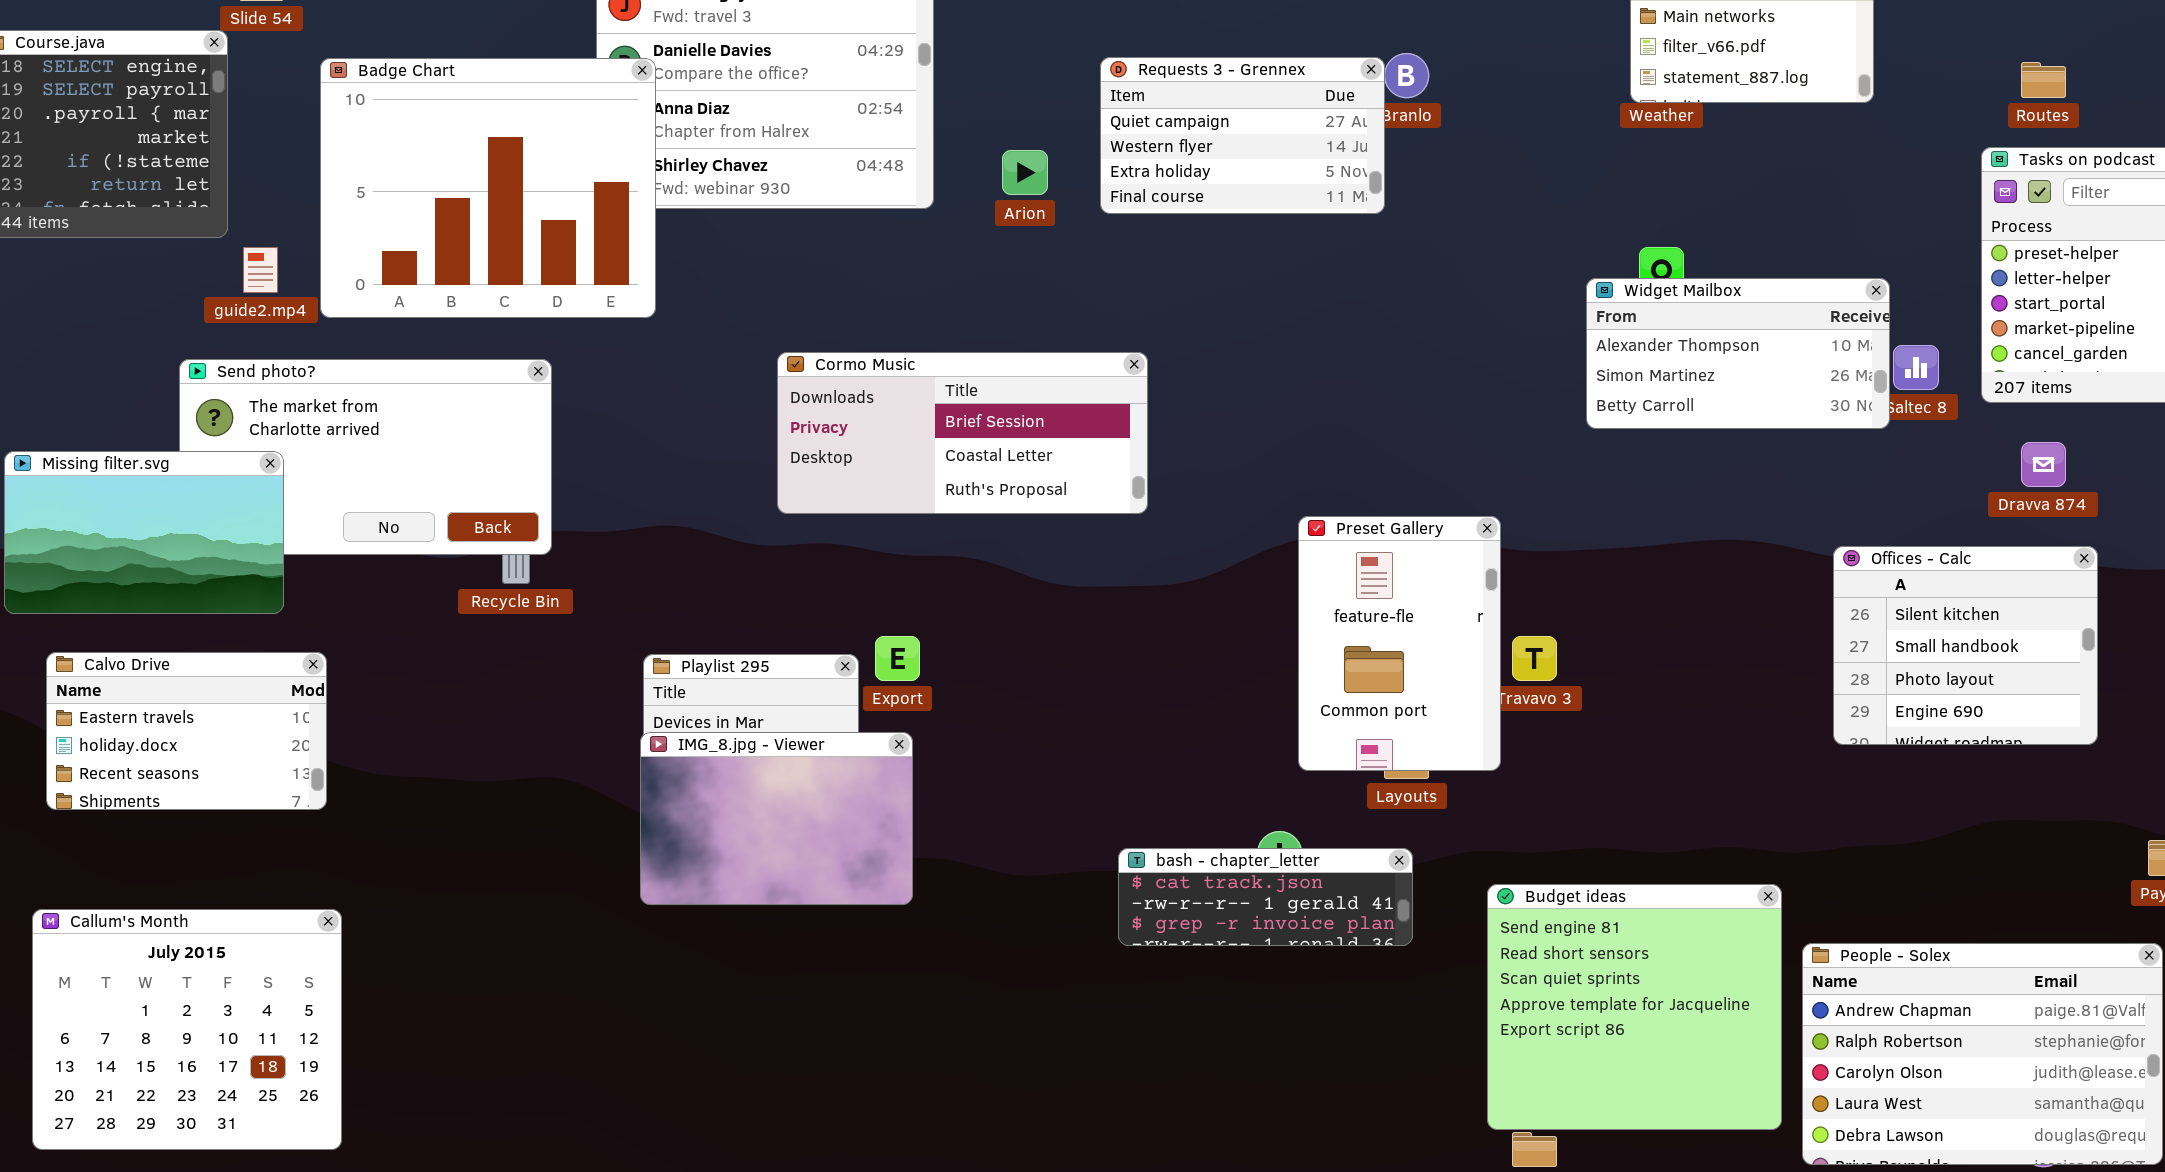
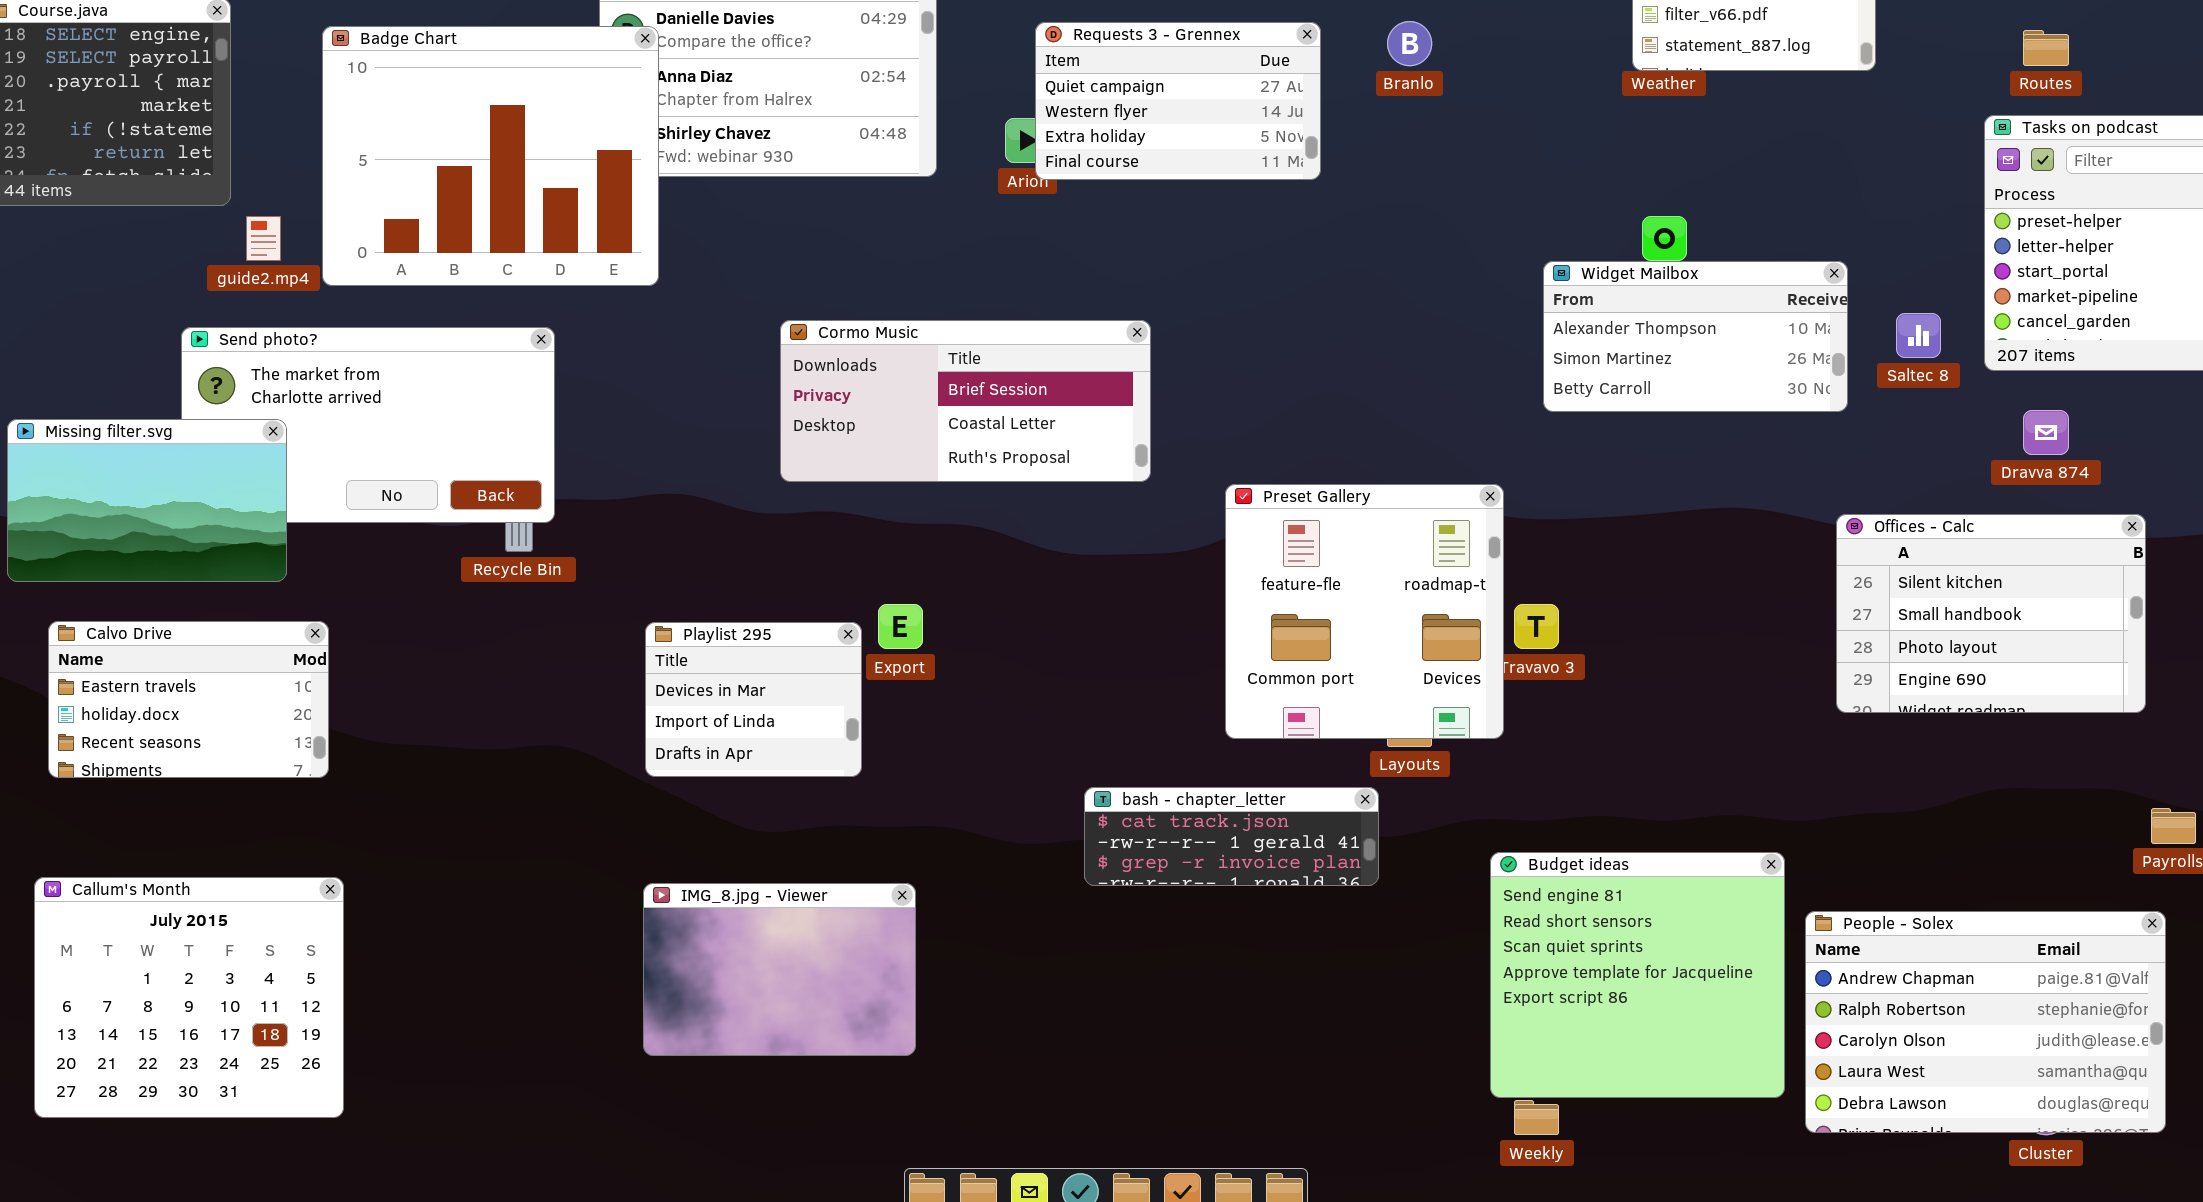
Requests 3 - Grennex: [1100,57,1385,214] -> [1035,22,1321,180], moved
Widget Mailbox: [1586,278,1890,429] -> [1543,261,1848,412], moved
Preset Gallery: [1298,516,1501,771] -> [1225,484,1504,739], resized
Offices - Calc: [1833,546,2098,745] -> [1836,514,2146,713], resized
IMG_8.jpg - Viewer: [640,732,913,905] -> [643,883,916,1056], moved
bash - chapter_letter: [1118,848,1413,946] -> [1084,787,1379,886], moved

